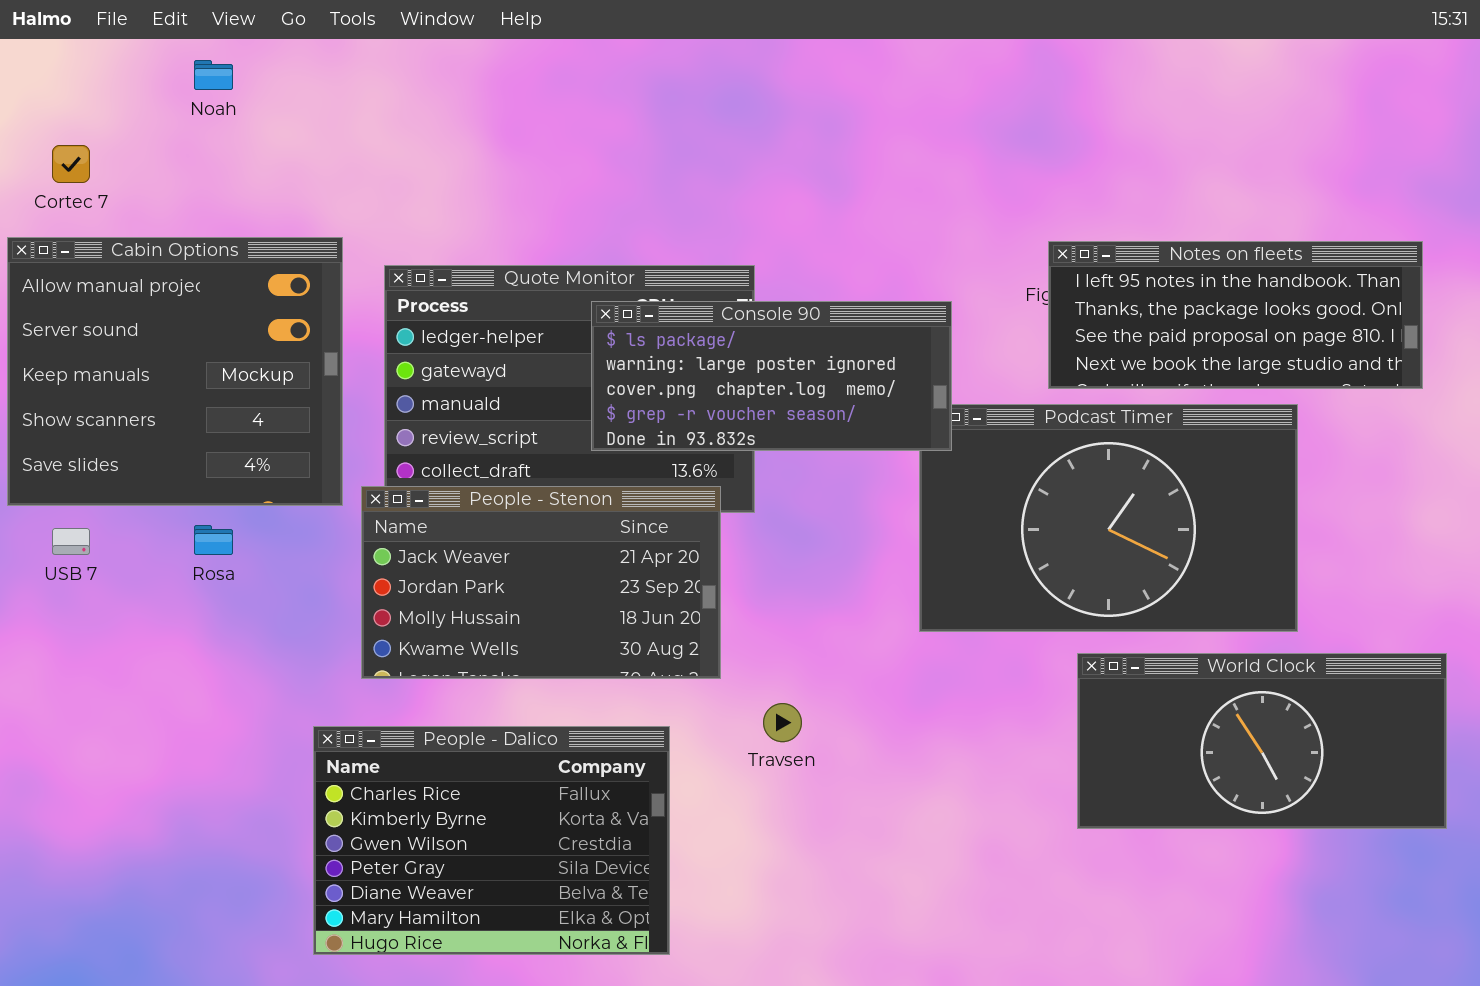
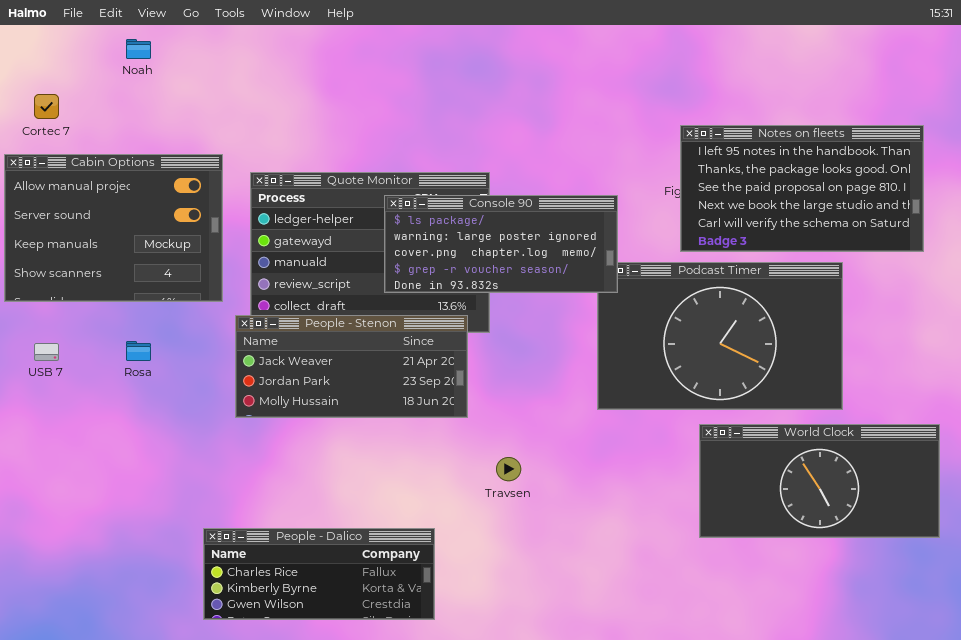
Cabin Options: [7,237,343,506] -> [4,154,223,302], resized
Notes on fleets: [1048,241,1423,389] -> [680,125,924,252], resized
People - Stenon: [361,486,721,679] -> [235,315,468,418], resized
People - Dalico: [313,726,670,955] -> [203,528,435,620], resized

